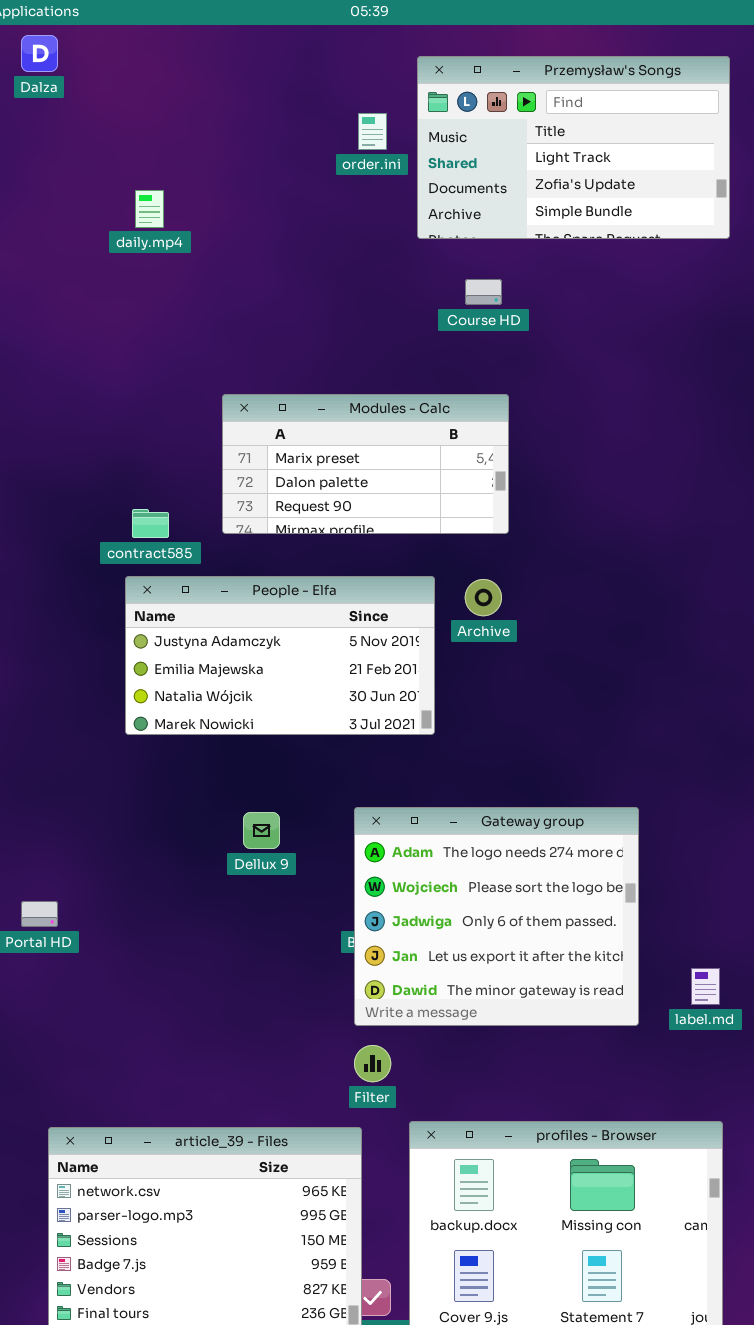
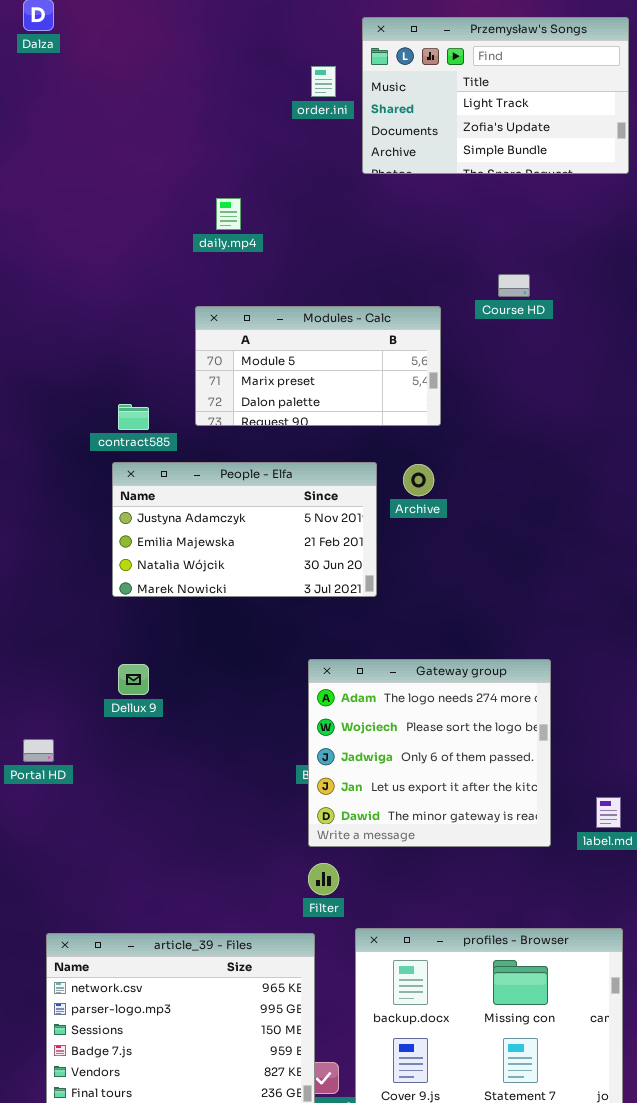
daily.mp4: [135,190,164,228] -> [216,198,241,230], moved
Course HD: [465,279,502,305] -> [498,274,530,297], moved
Modules - Calc: [222,394,509,534] -> [195,306,441,426], scrolled up 1 row
Dellux 9: [243,812,280,849] -> [118,664,149,695], moved

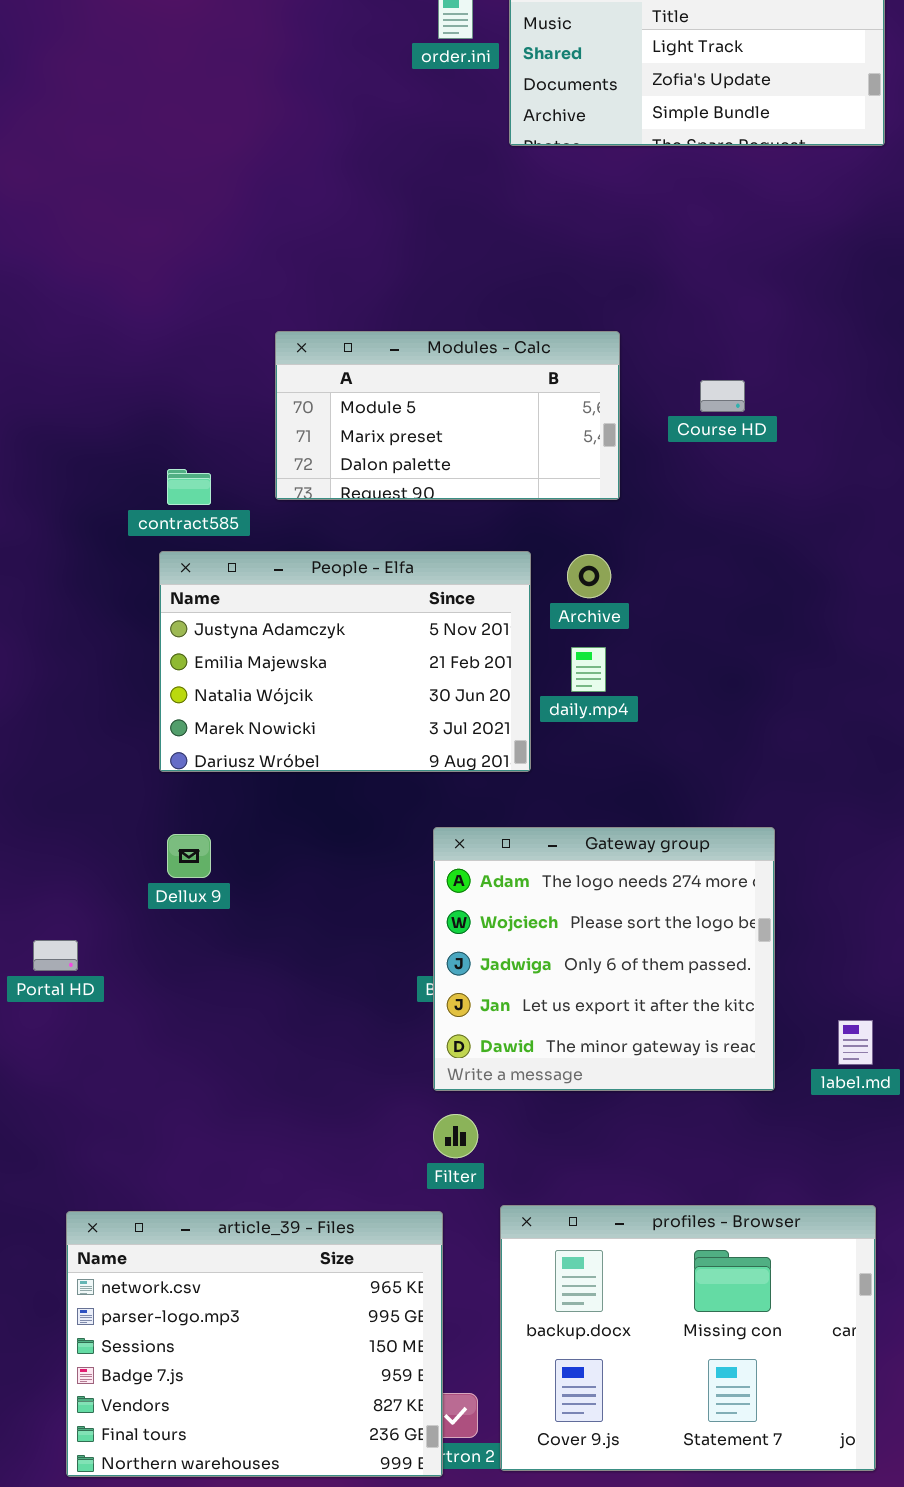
daily.mp4: [216,198,241,230] -> [571,647,606,692], moved
Course HD: [498,274,530,297] -> [700,380,745,412], moved
People - Elfa: [112,462,377,597] -> [159,551,531,772], resized

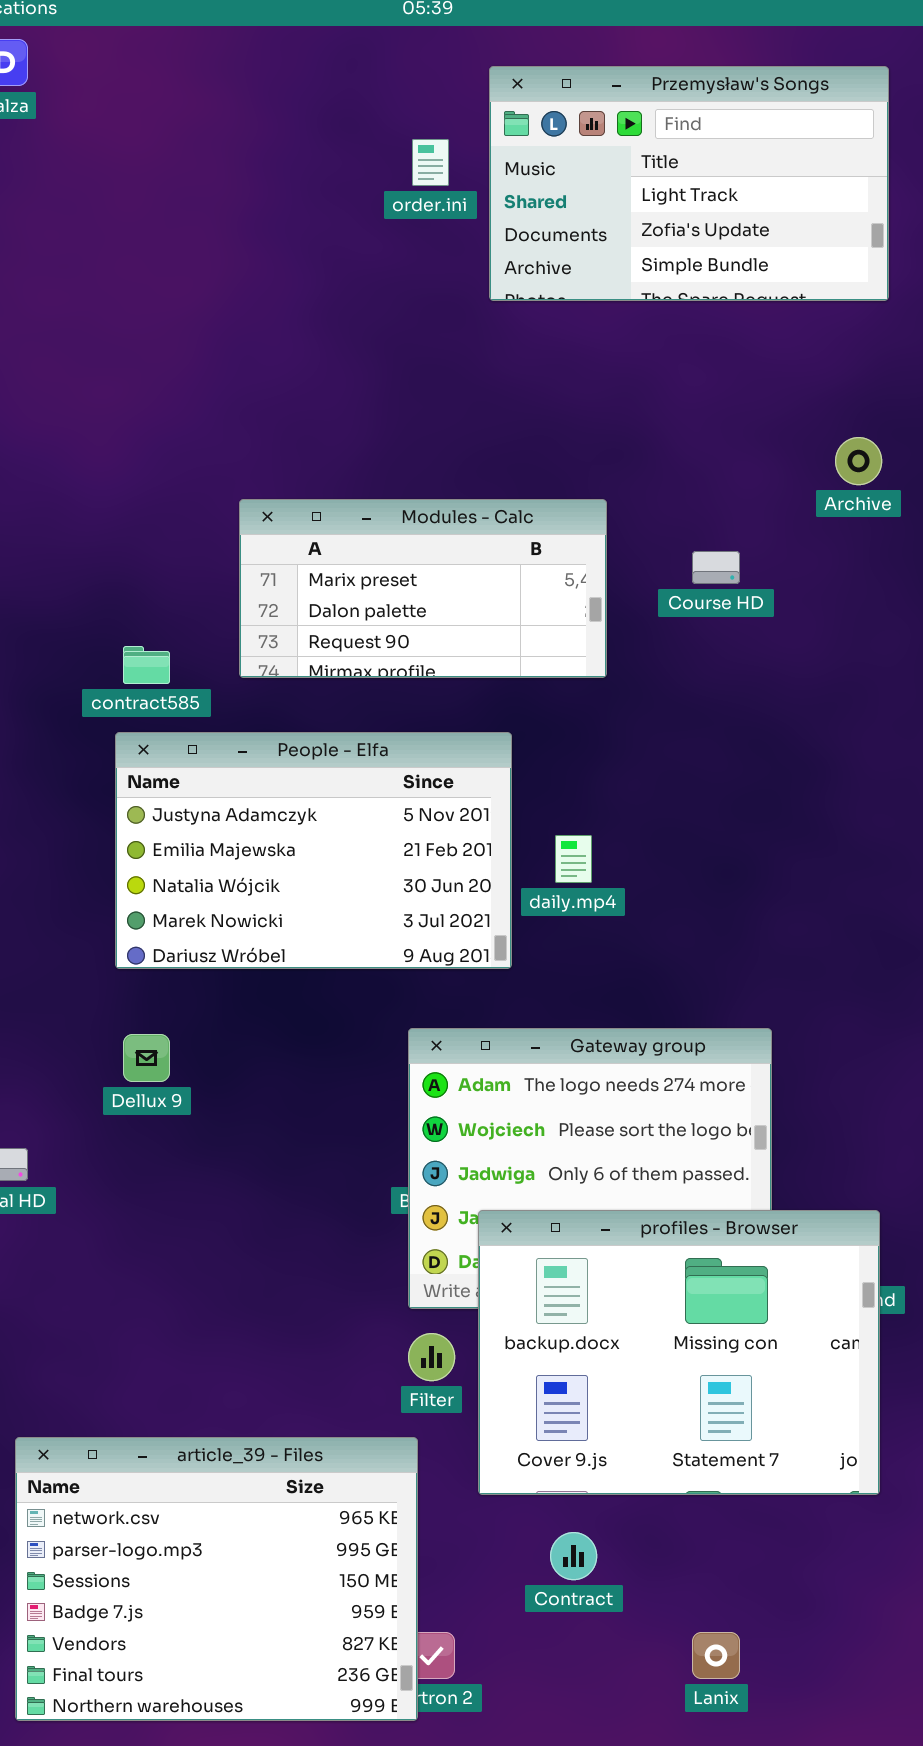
Modules - Calc: [275,331,620,500] -> [239,499,607,678], scrolled down 1 row
Archive: [567,554,611,598] -> [835,437,882,485], moved
profiles - Browser: [500,1205,876,1471] -> [478,1210,880,1495], moved

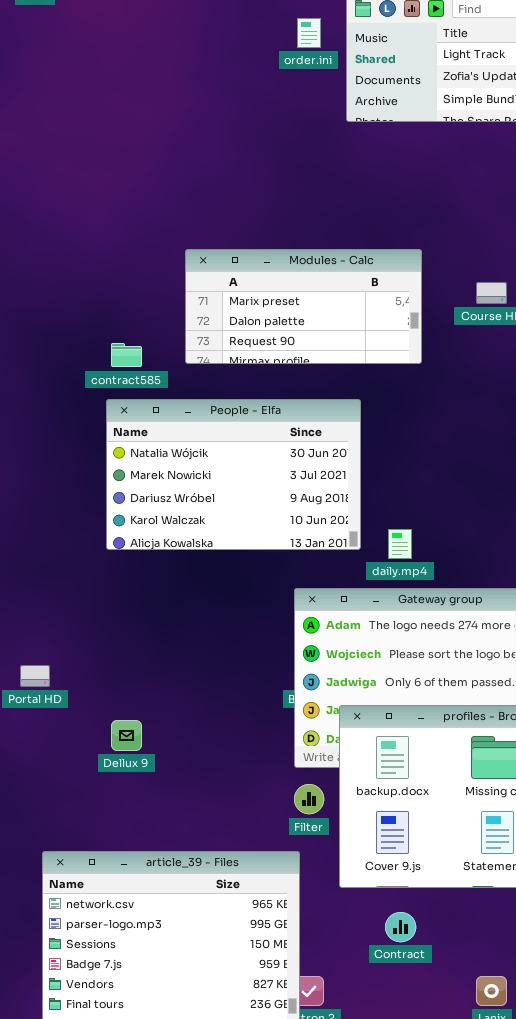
People - Elfa: [115,732,512,969] -> [106,399,361,550], scrolled down 2 rows
daily.mp4: [555,835,592,883] -> [388,529,412,559], moved
Dellux 9: [123,1034,170,1082] -> [111,720,142,751], moved

